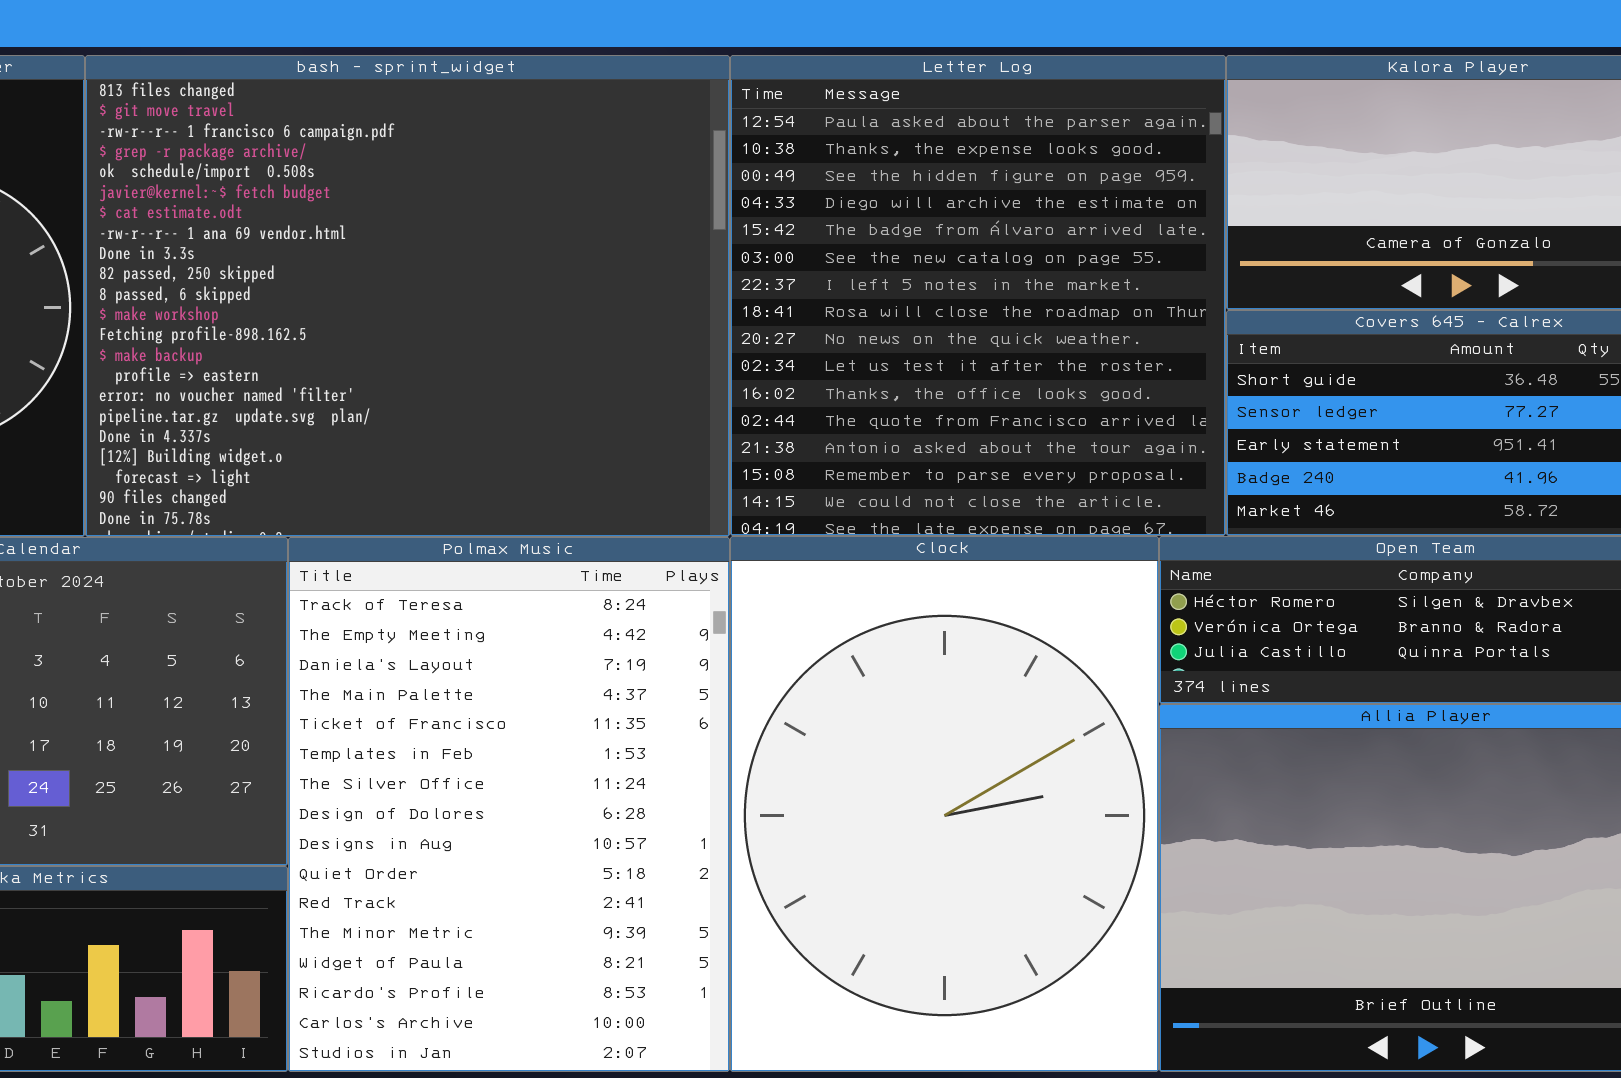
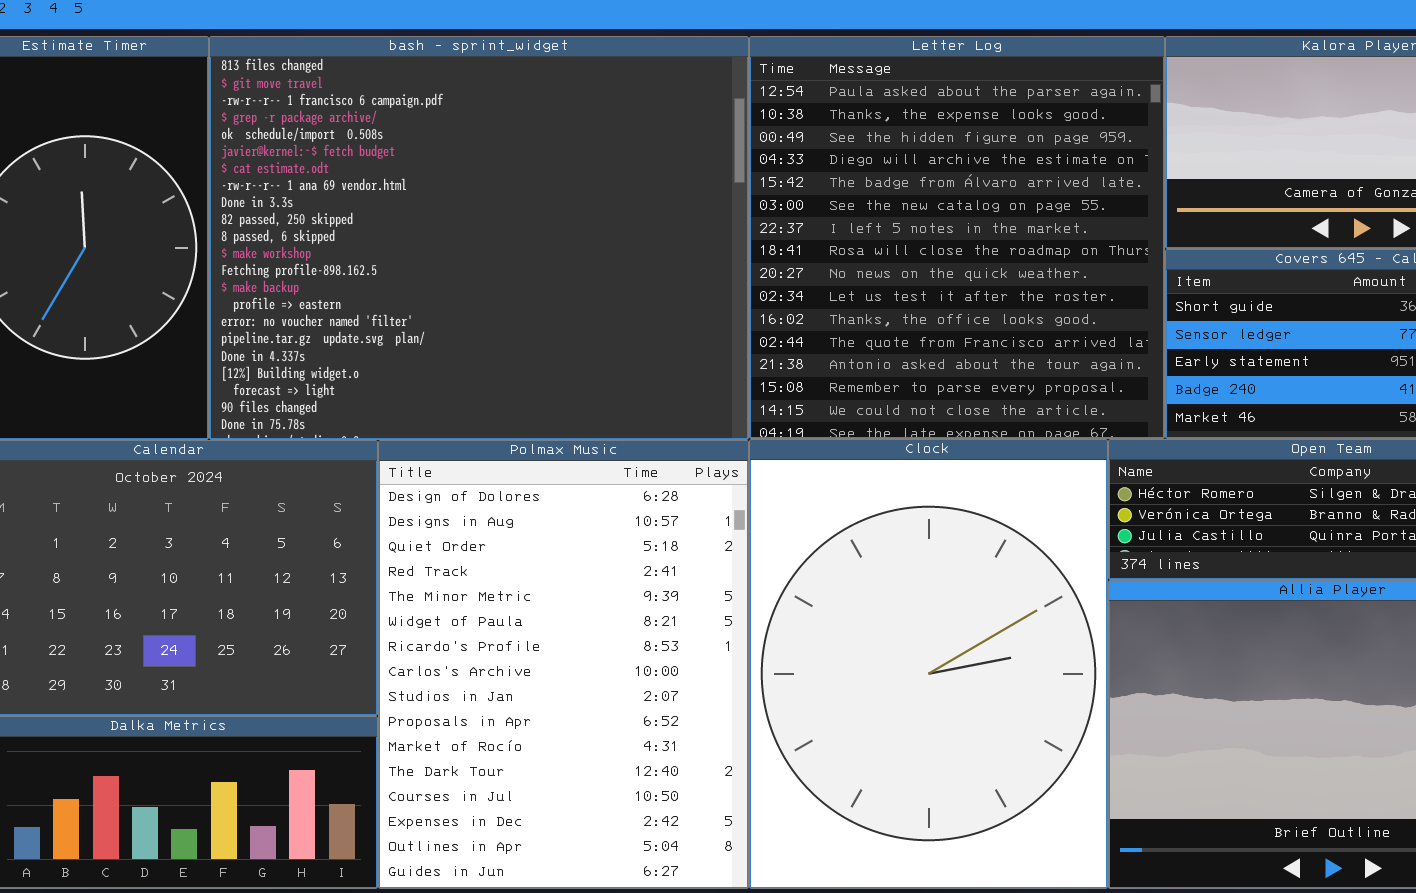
Polmax Music: [288,537,730,1072] -> [378,440,749,889], scrolled down 7 rows

